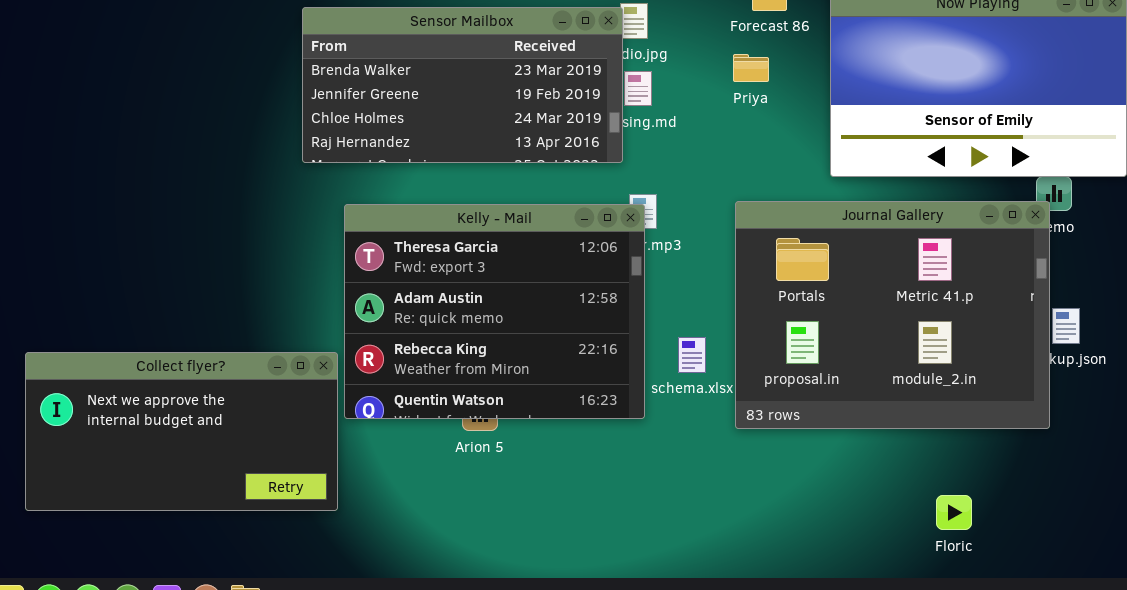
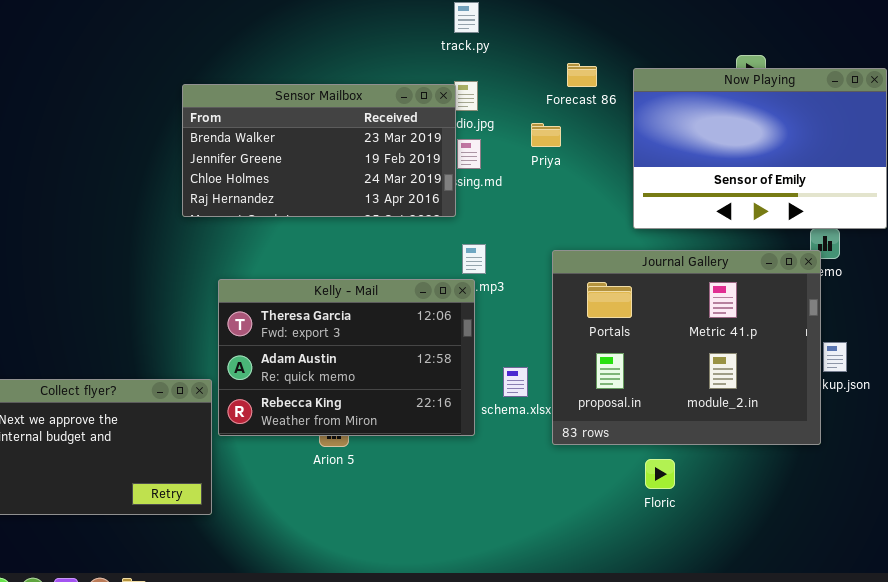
Priya: [733,54,769,82] -> [531,123,561,147], moved
Kelly - Mail: [344,204,645,419] -> [218,279,475,436], resized
Floric: [936,495,972,530] -> [645,459,675,489], moved

